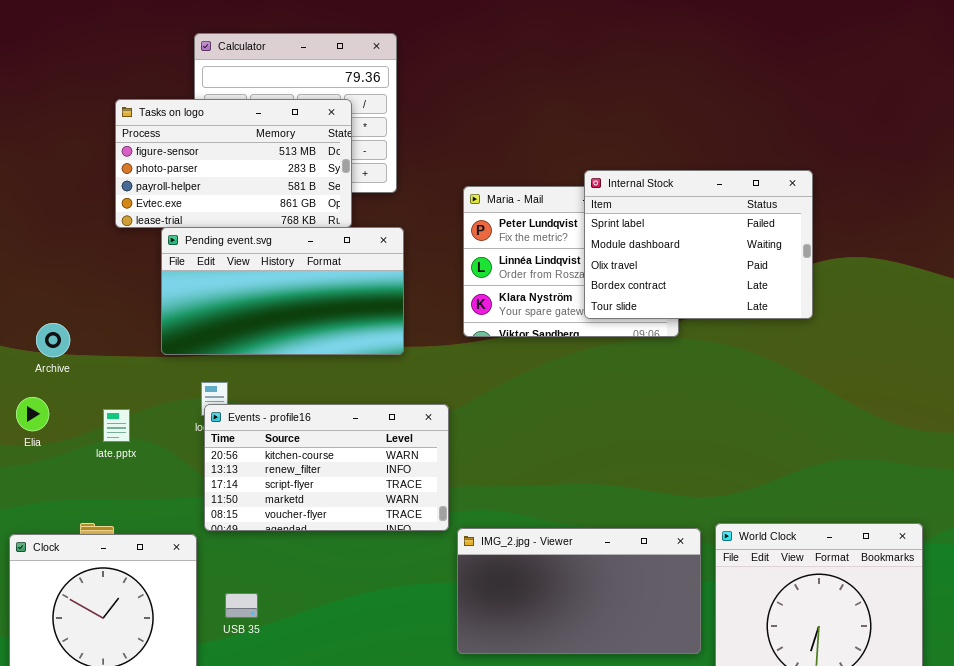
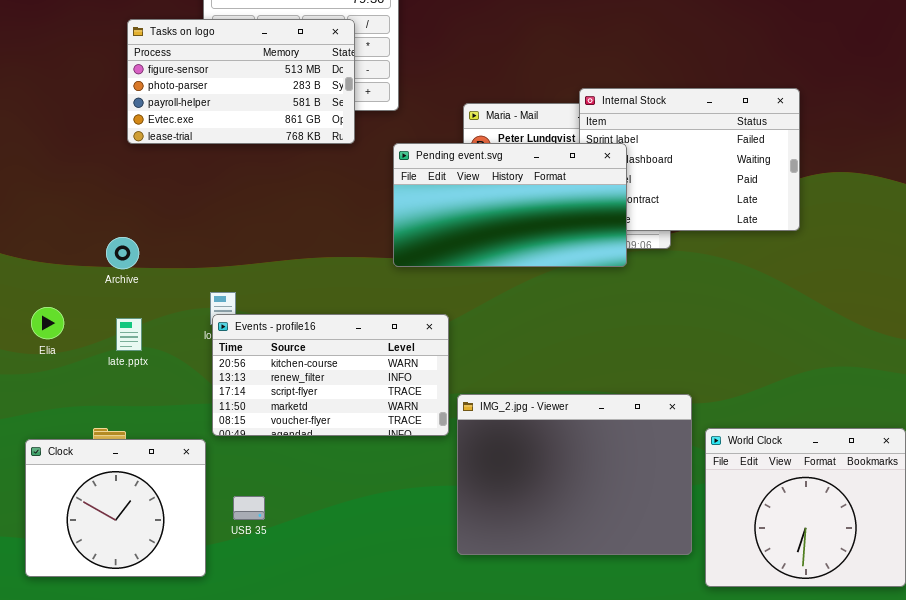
Pending event.svg: [161,227,404,355] -> [393,143,627,267], moved
Archive: [36,323,70,357] -> [106,237,139,269], moved
IMG_2.jpg - Viewer: [457,528,701,654] -> [457,394,692,555], resized

